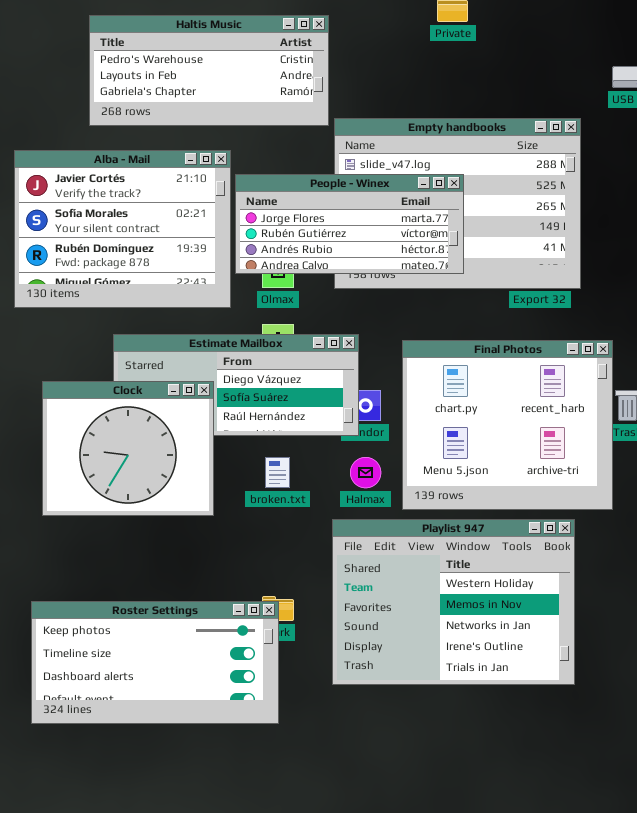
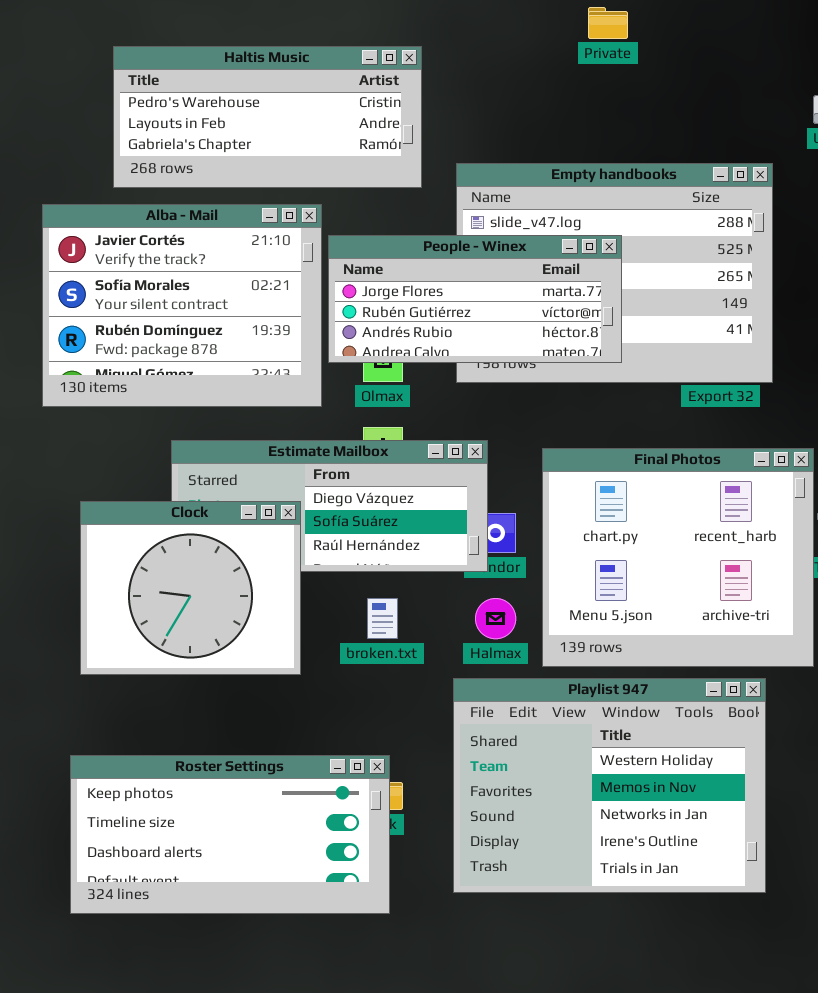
Haltis Music: [89,15,329,126] -> [113,46,422,188], moved
Roster Settings: [31,601,279,724] -> [70,755,390,914], moved

